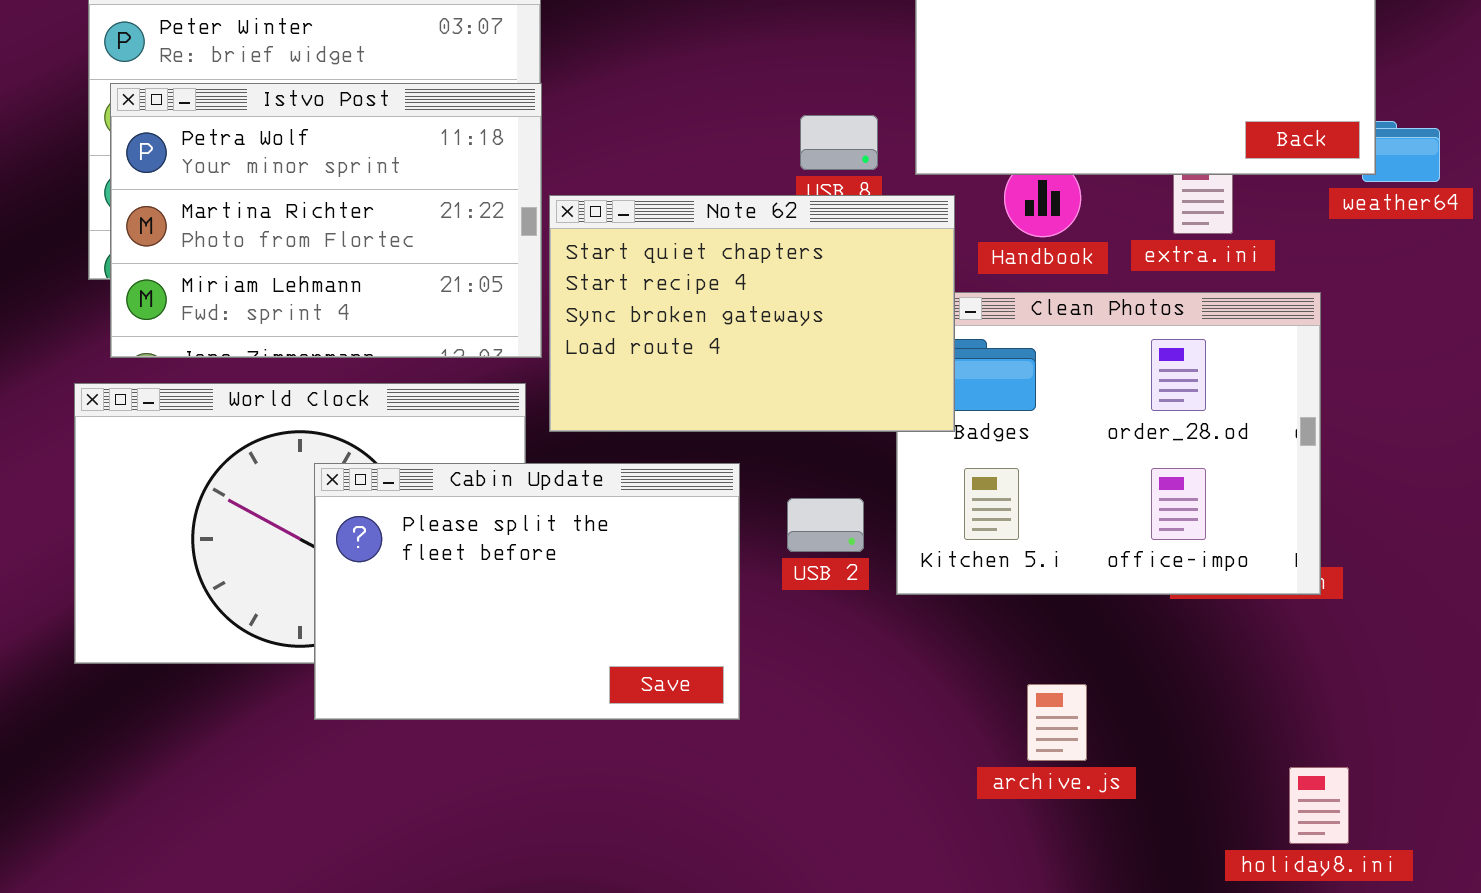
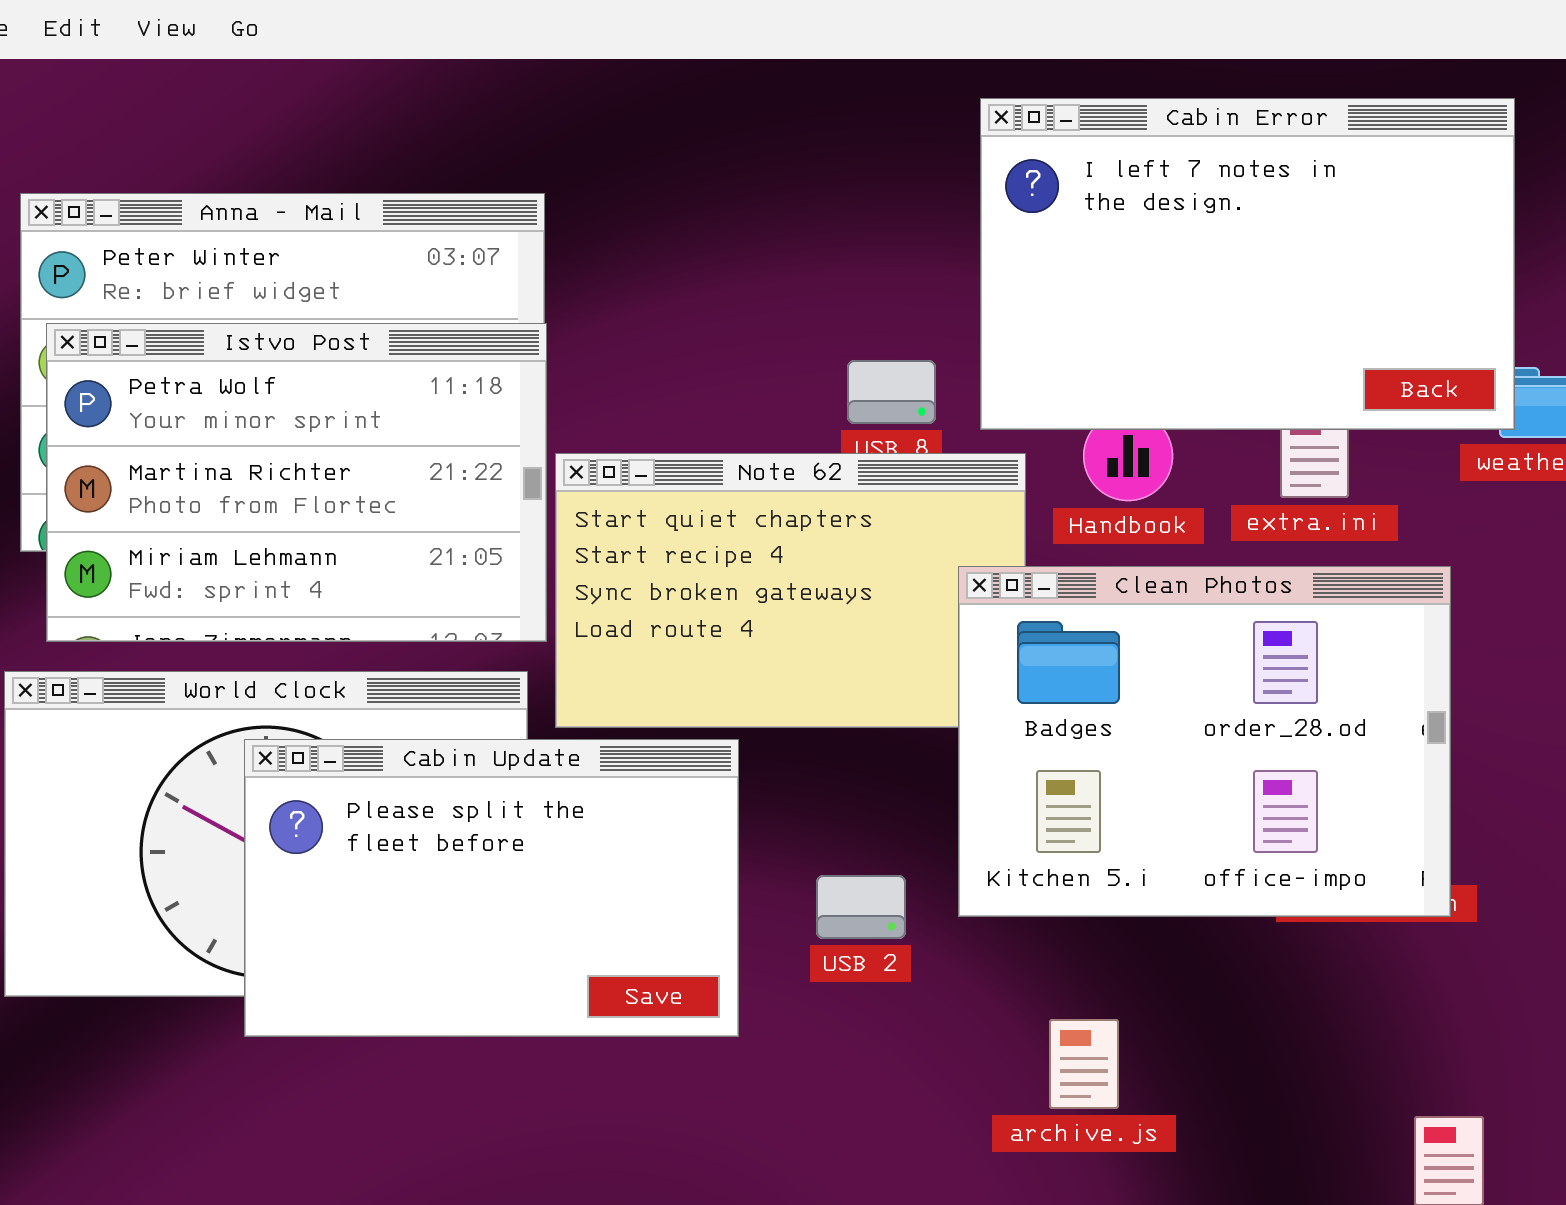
Clean Photos: [896,292,1321,595] -> [958,566,1451,917], raised
Cabin Update: [314,463,740,720] -> [244,739,739,1037], moved
USB 2: [787,498,864,552] -> [816,875,906,939], moved
archive.js: [1027,684,1087,761] -> [1049,1019,1119,1109], moved

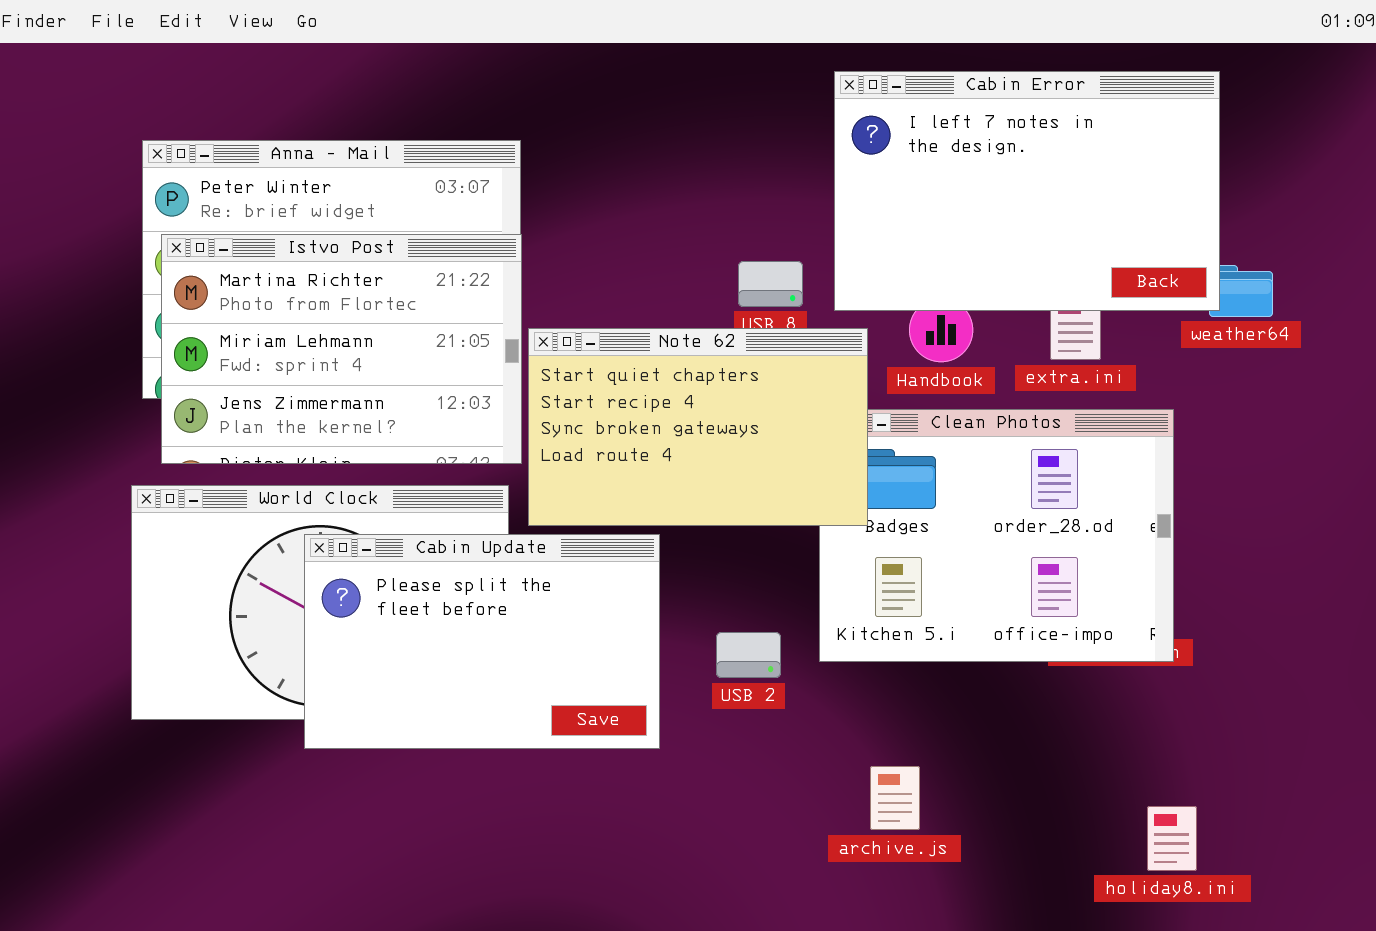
Istvo Post: [46,323,547,642] -> [161,234,522,464], scrolled down 1 row
Note 62: [555,453,1026,728] -> [528,328,868,526], raised
archive.js: [1049,1019,1119,1109] -> [870,766,920,830], moved

